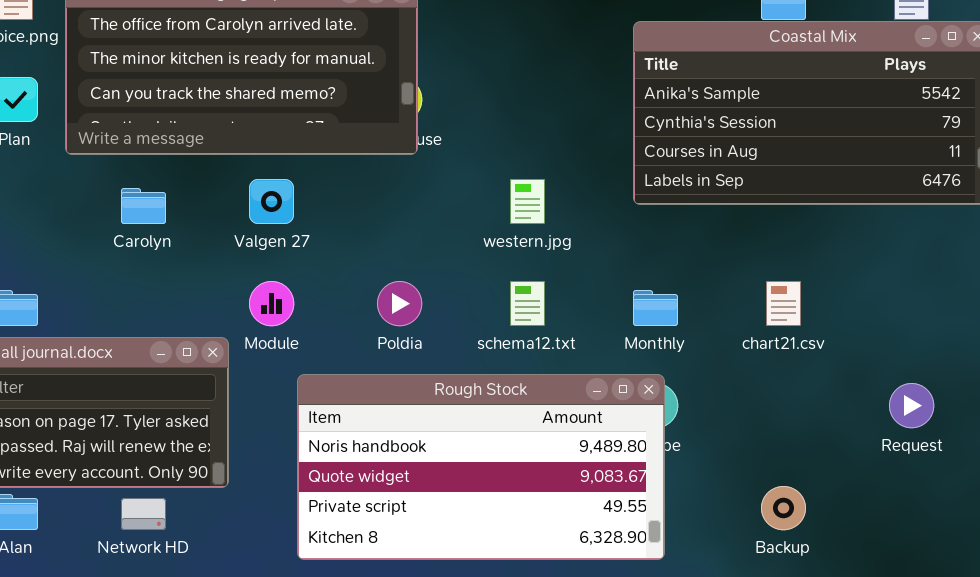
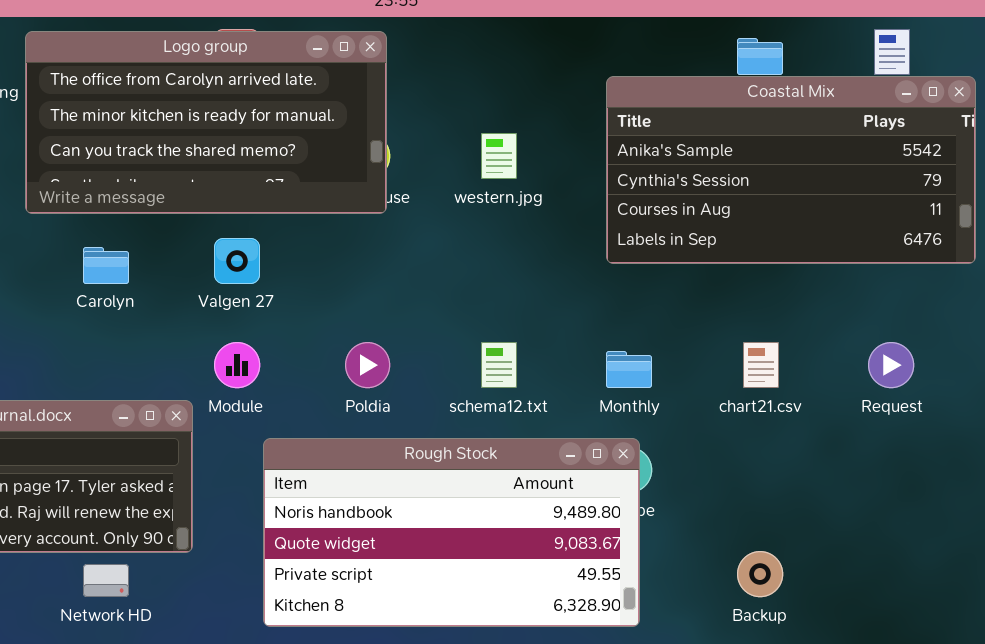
western.jpg: [510,179,545,224] -> [481,133,517,179], moved
Request: [889,383,934,428] -> [868,342,914,388], moved

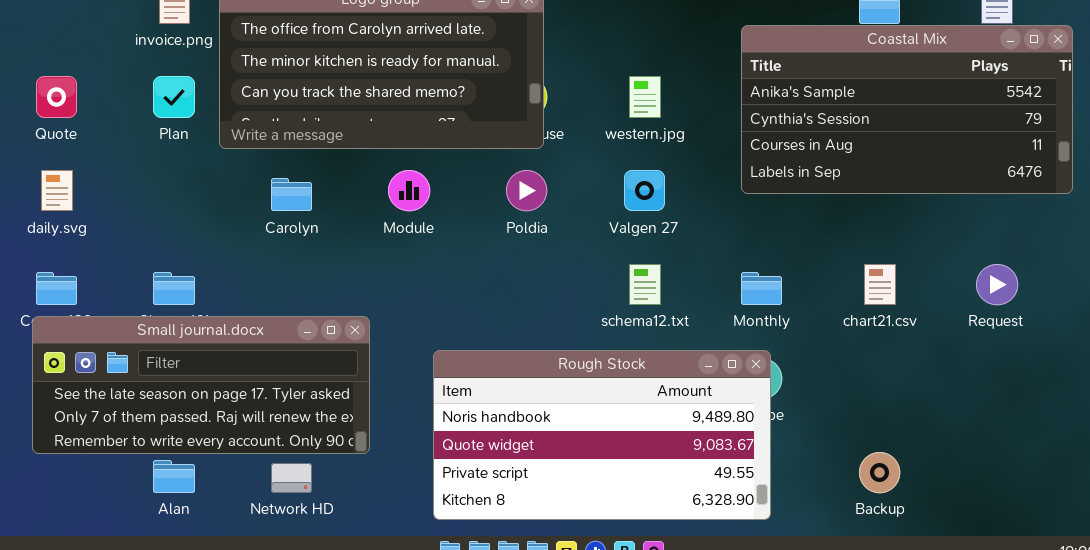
Valgen 27: [214,238,260,284] -> [624,170,665,211], moved
Module: [214,342,260,388] -> [388,170,430,211], moved
Poldia: [345,342,390,388] -> [506,170,547,211], moved

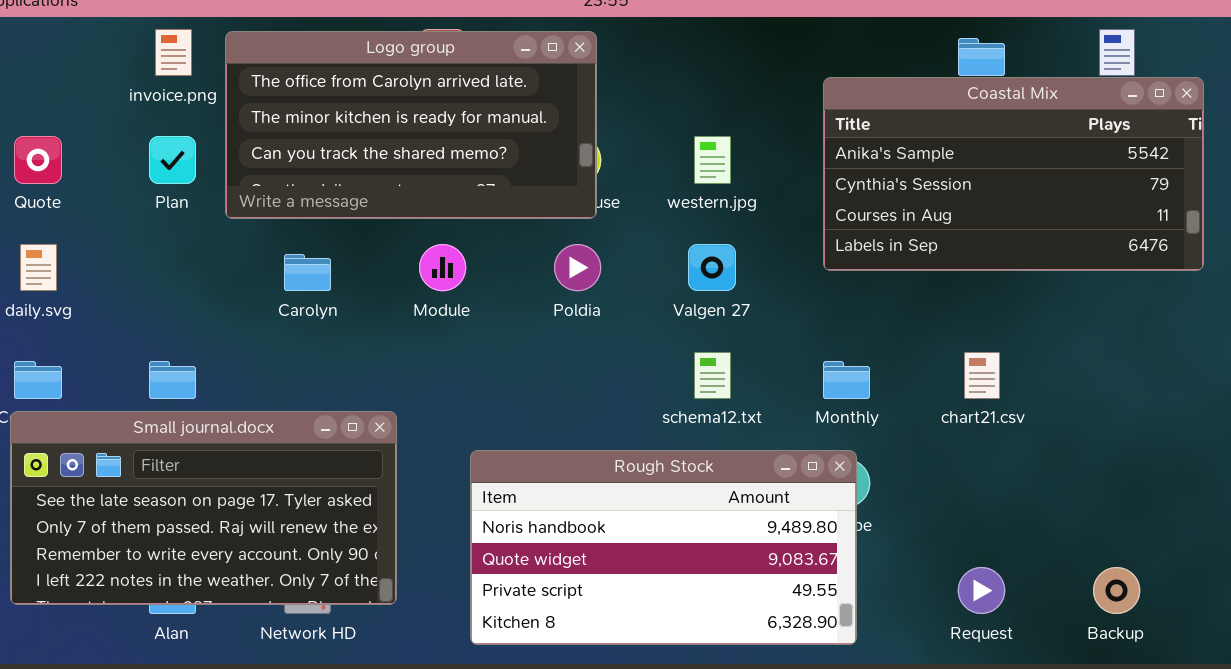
Request: [976,264,1018,305] -> [958,567,1005,614], moved
Small journal.docx: [32,316,370,454] -> [10,411,397,605], resized
Backup: [859,452,900,493] -> [1093,567,1140,614], moved

